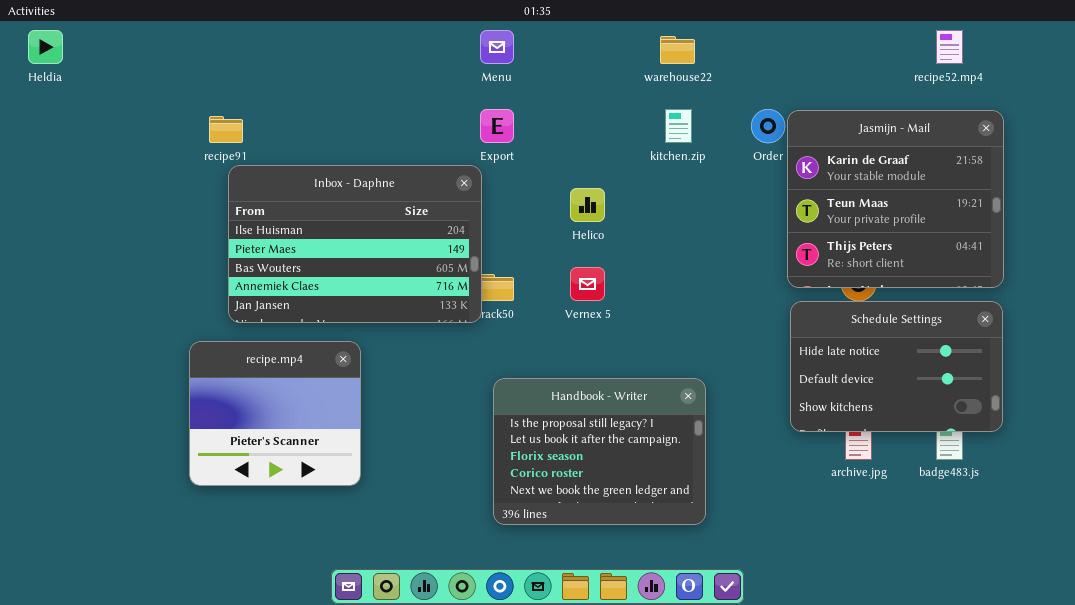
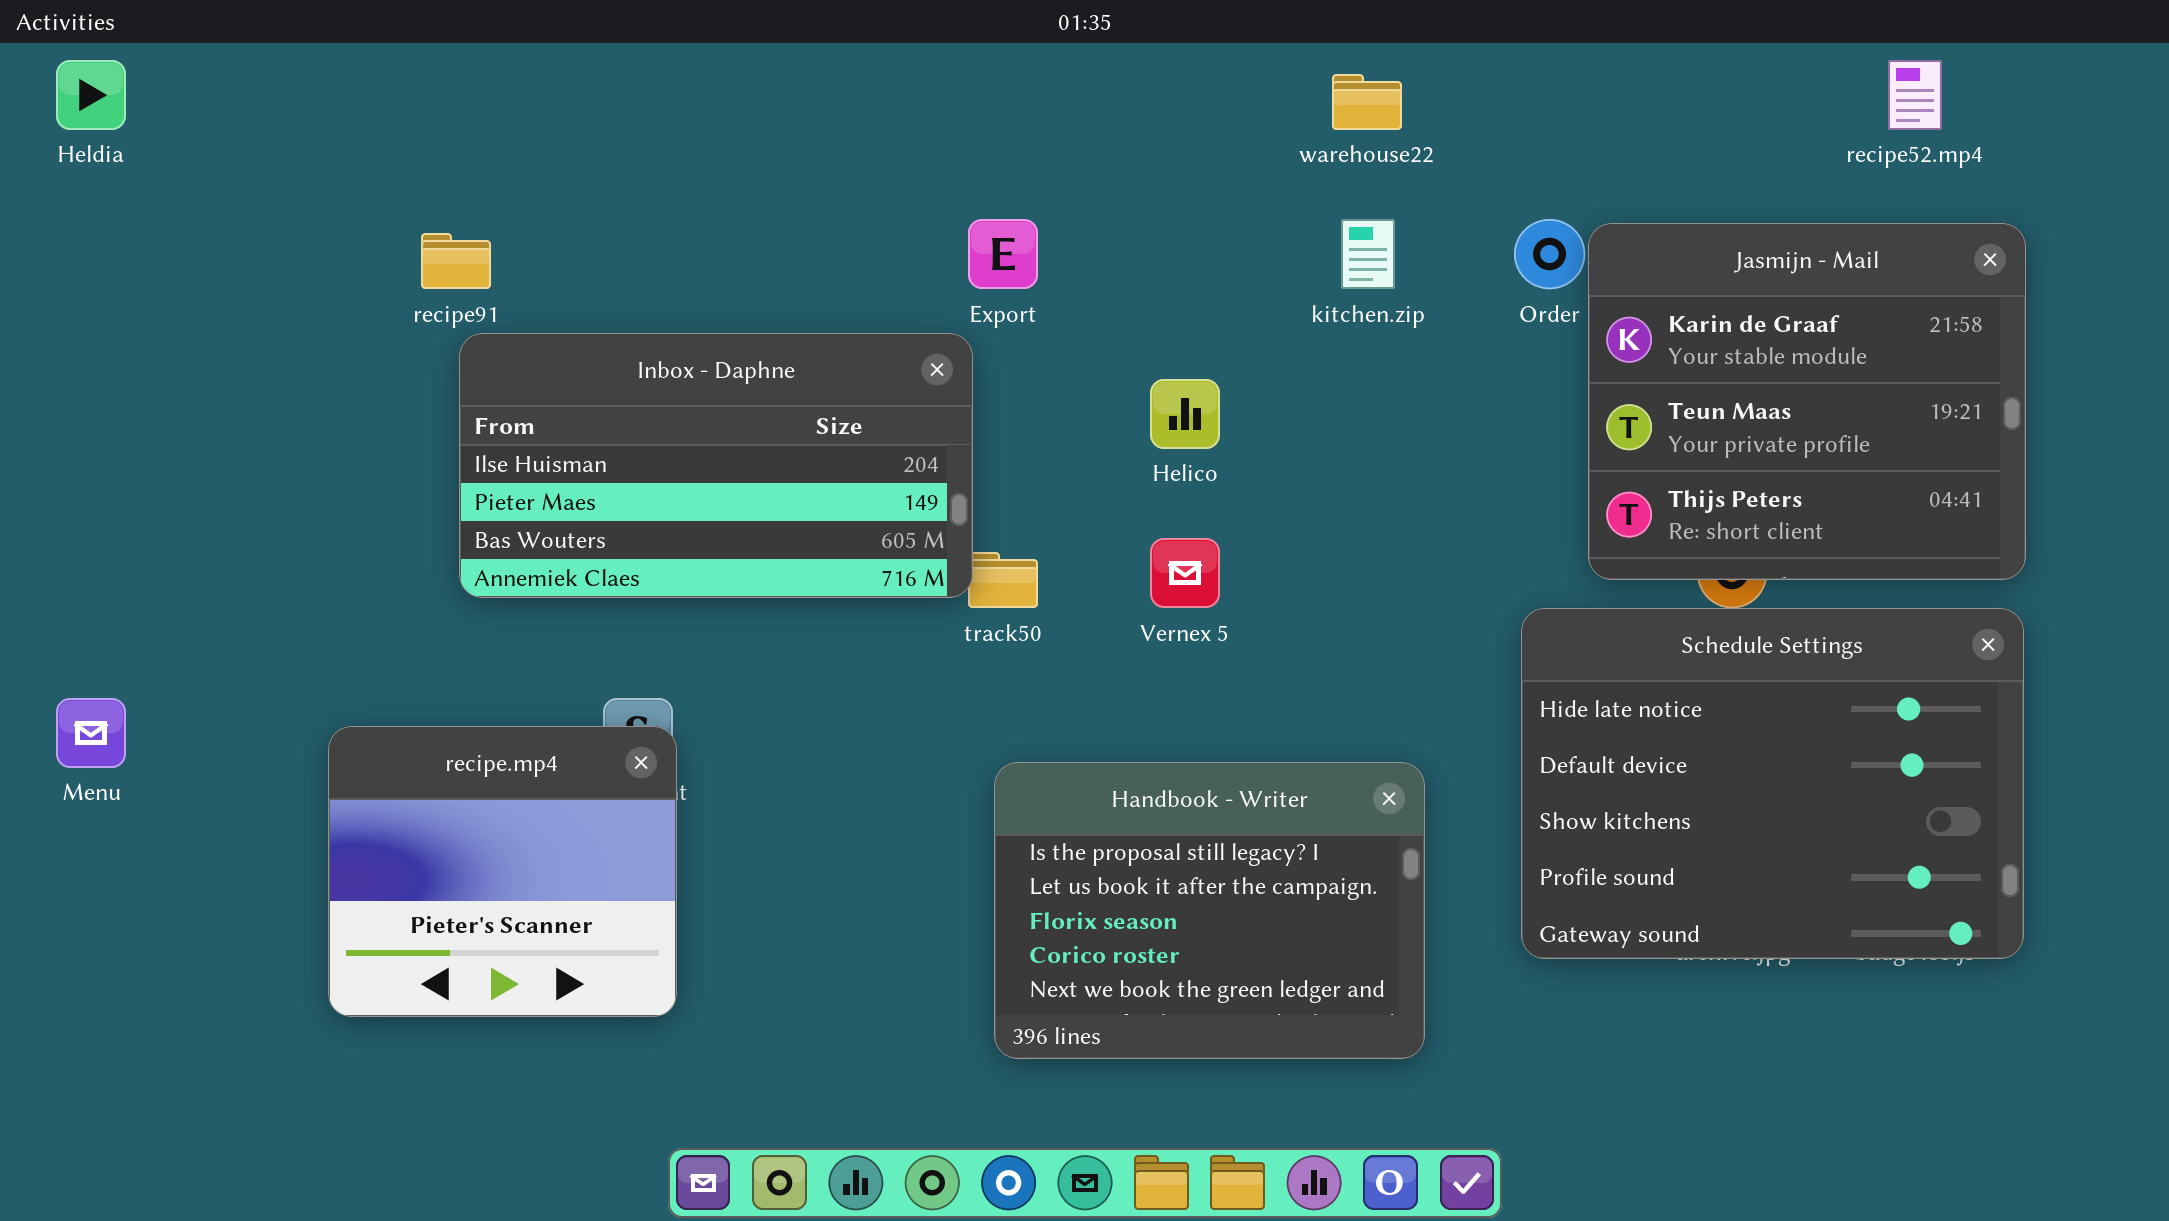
Menu: [480,30,514,64] -> [56,698,126,768], moved
Inbox - Daphne: [228,165,482,323] -> [459,333,973,598], resized
Schedule Settings: [790,301,1003,432] -> [1521,608,2024,959], resized
recipe.mp4: [189,341,361,486] -> [328,726,677,1017], moved

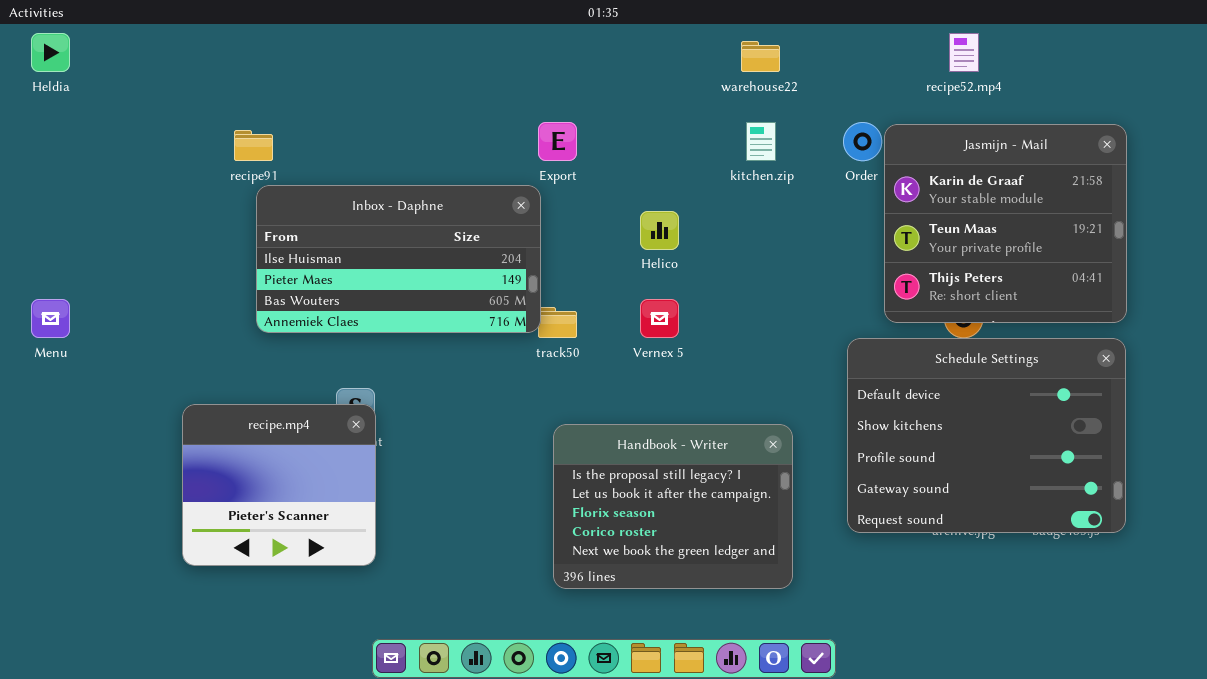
recipe52.mp4: [1888,60,1942,130] -> [949,33,979,72], moved
Schedule Settings: [1521,608,2024,959] -> [847,338,1126,533], scrolled down 1 row
Menu: [56,698,126,768] -> [31,299,70,338], moved

